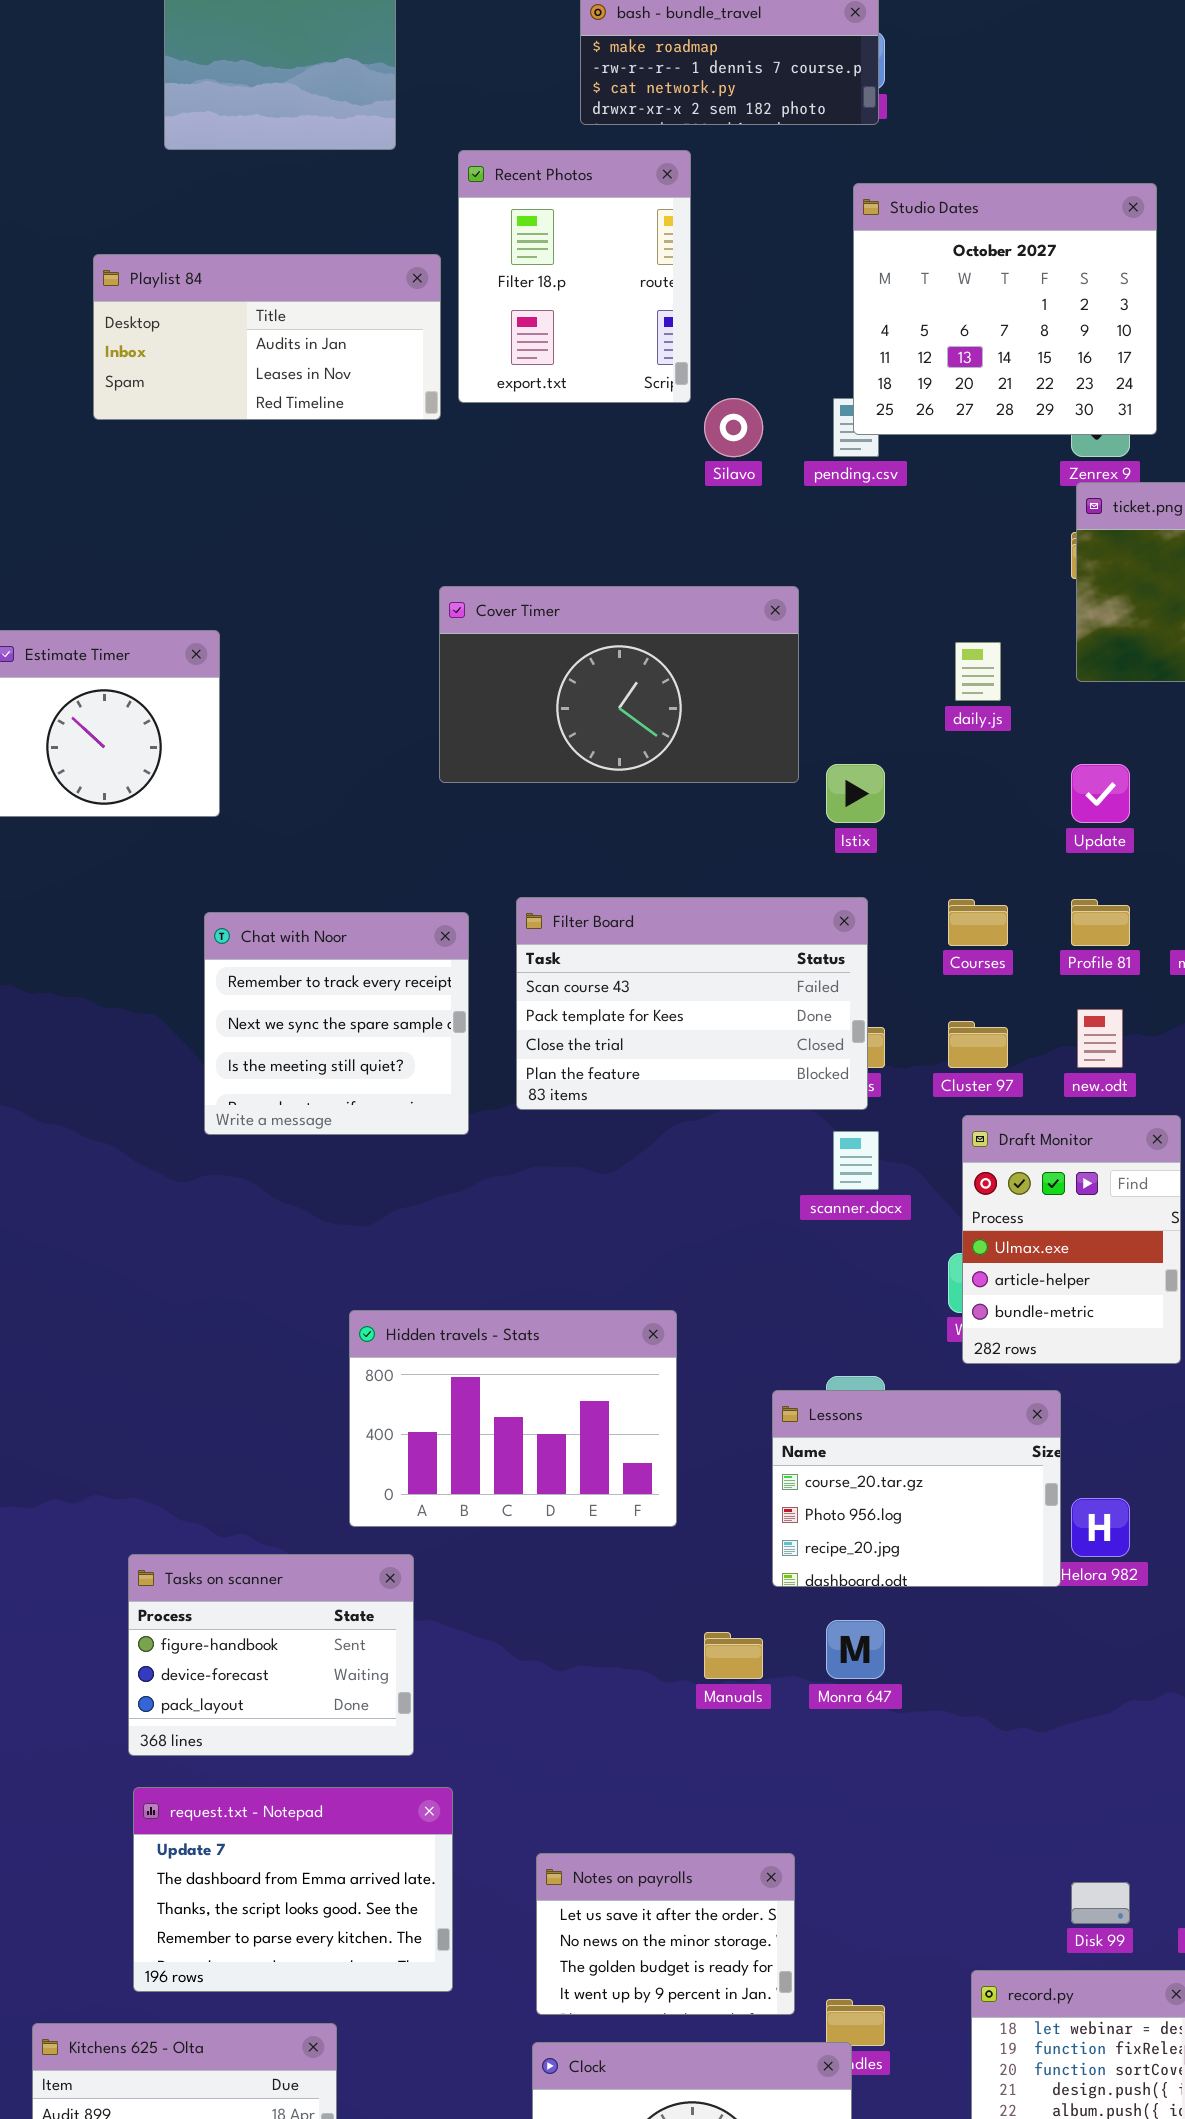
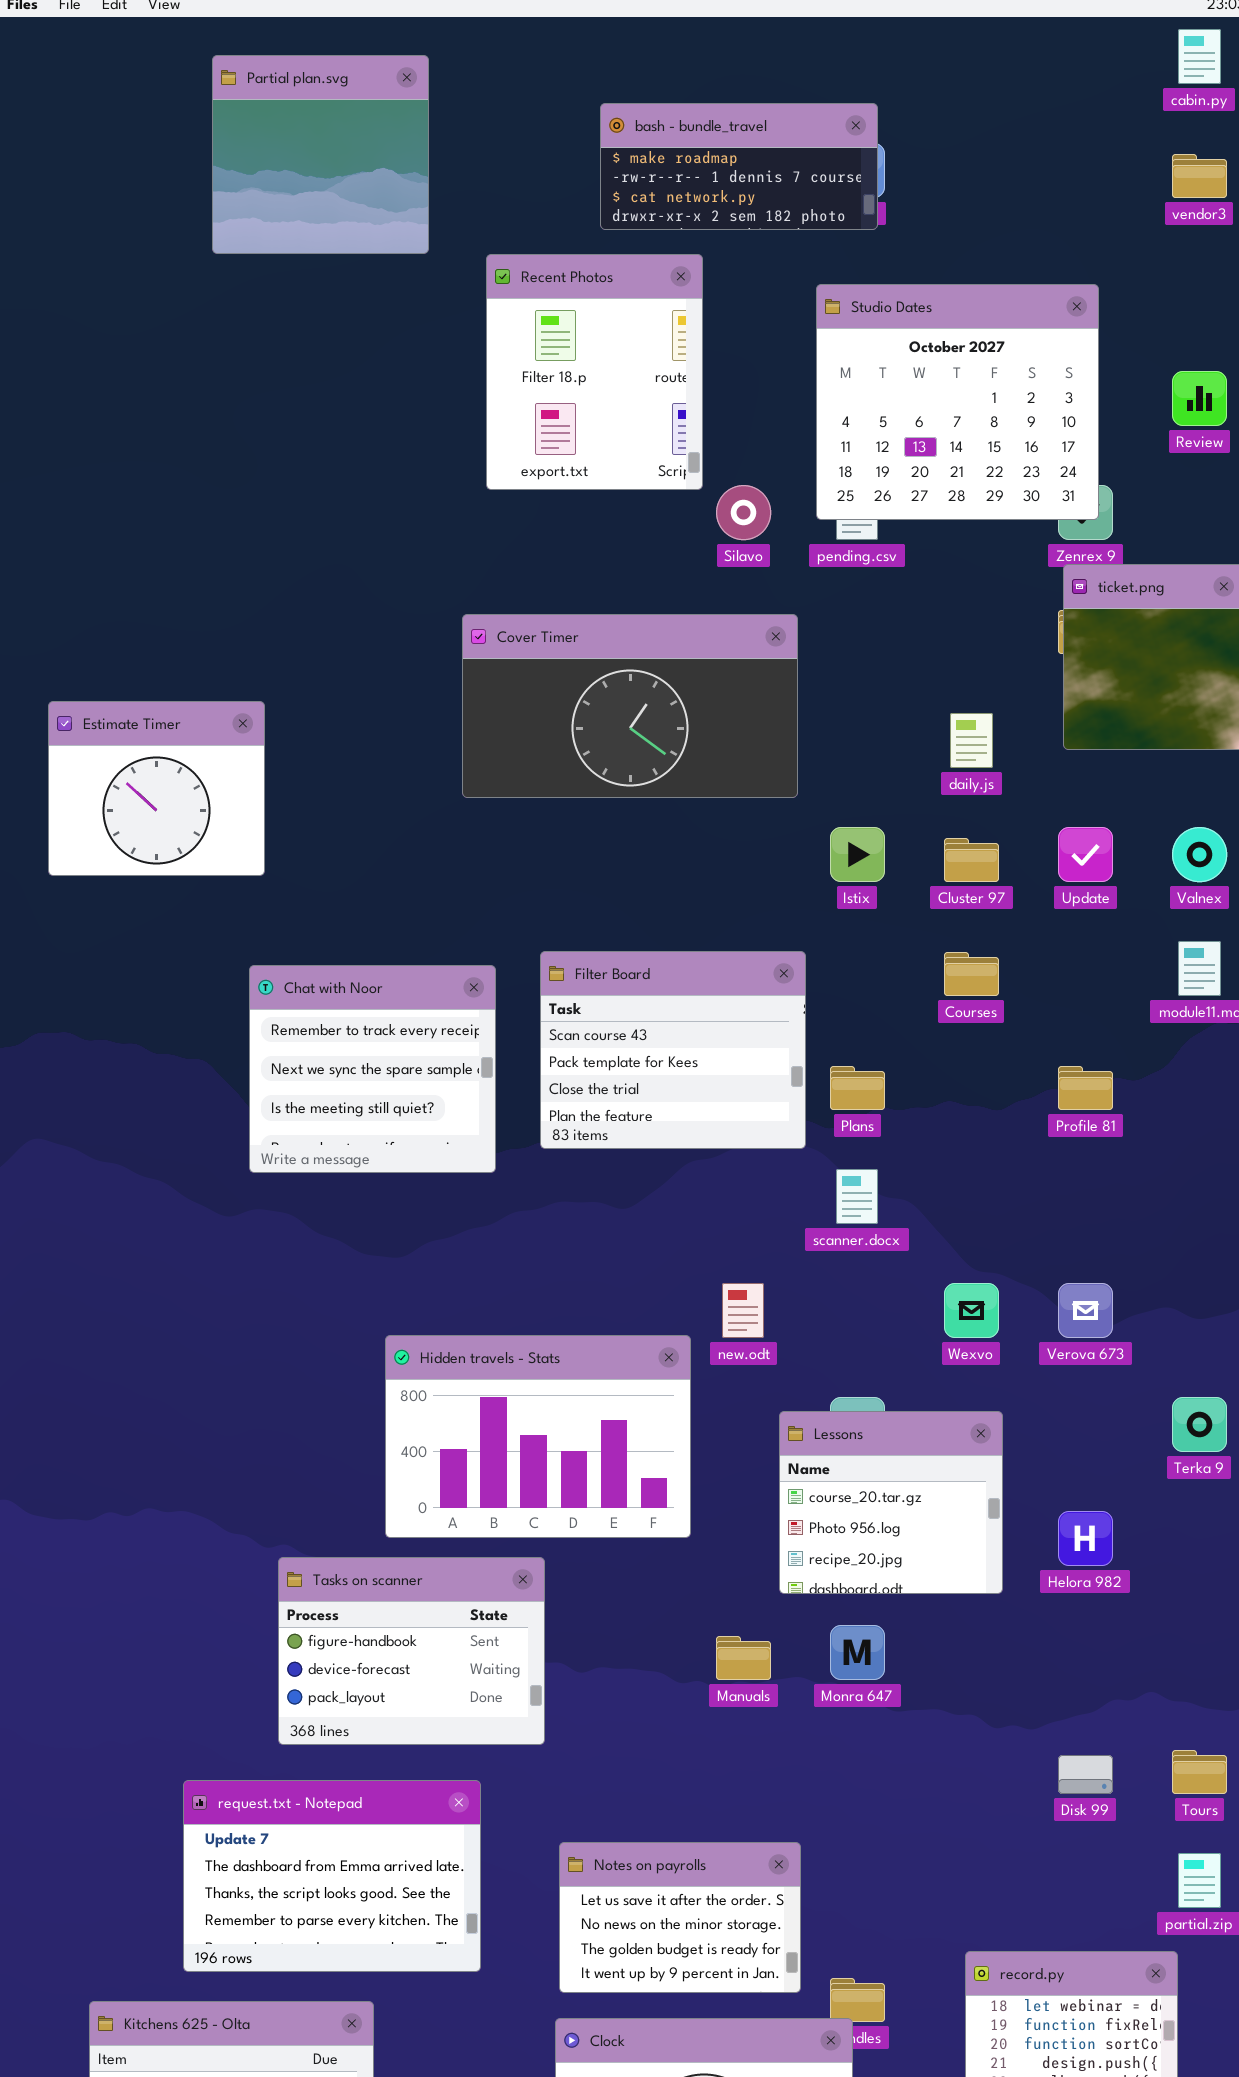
Studio Dates: [853,183,1157,435] -> [816,284,1099,520], moved
Playlist 84: [93,254,441,420] -> none, closed
Cover Timer: [439,586,799,783] -> [462,614,798,798], moved
Filter Board: [516,897,868,1110] -> [540,951,806,1149], resized
Profile 81: [1071,899,1130,946] -> [1058,1066,1113,1110], moved
new.odt: [1077,1009,1123,1068] -> [722,1283,764,1338], moved
Cluster 97: [948,1021,1008,1068] -> [944,838,999,882], moved
Draft Monitor: [962,1115,1181,1364] -> none, closed
Lessons: [772,1390,1061,1587] -> [779,1411,1003,1594], resized
Tasks on scanner: [128,1554,414,1756] -> [278,1557,545,1745], moved
Disk 99: [1071,1882,1130,1924] -> [1058,1755,1113,1794], moved

